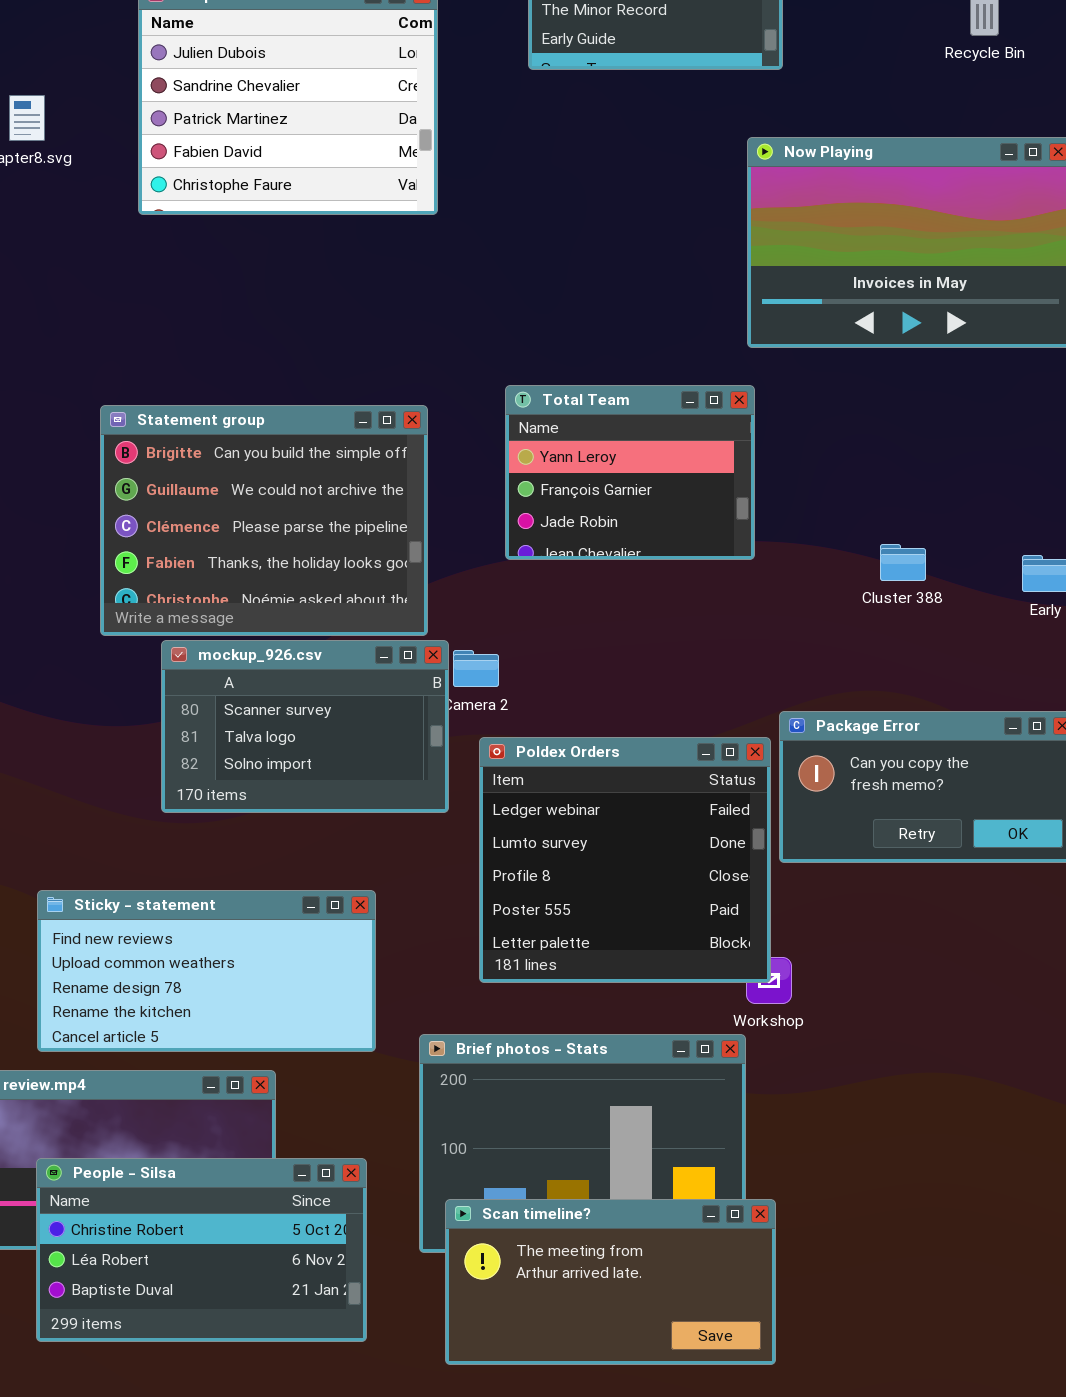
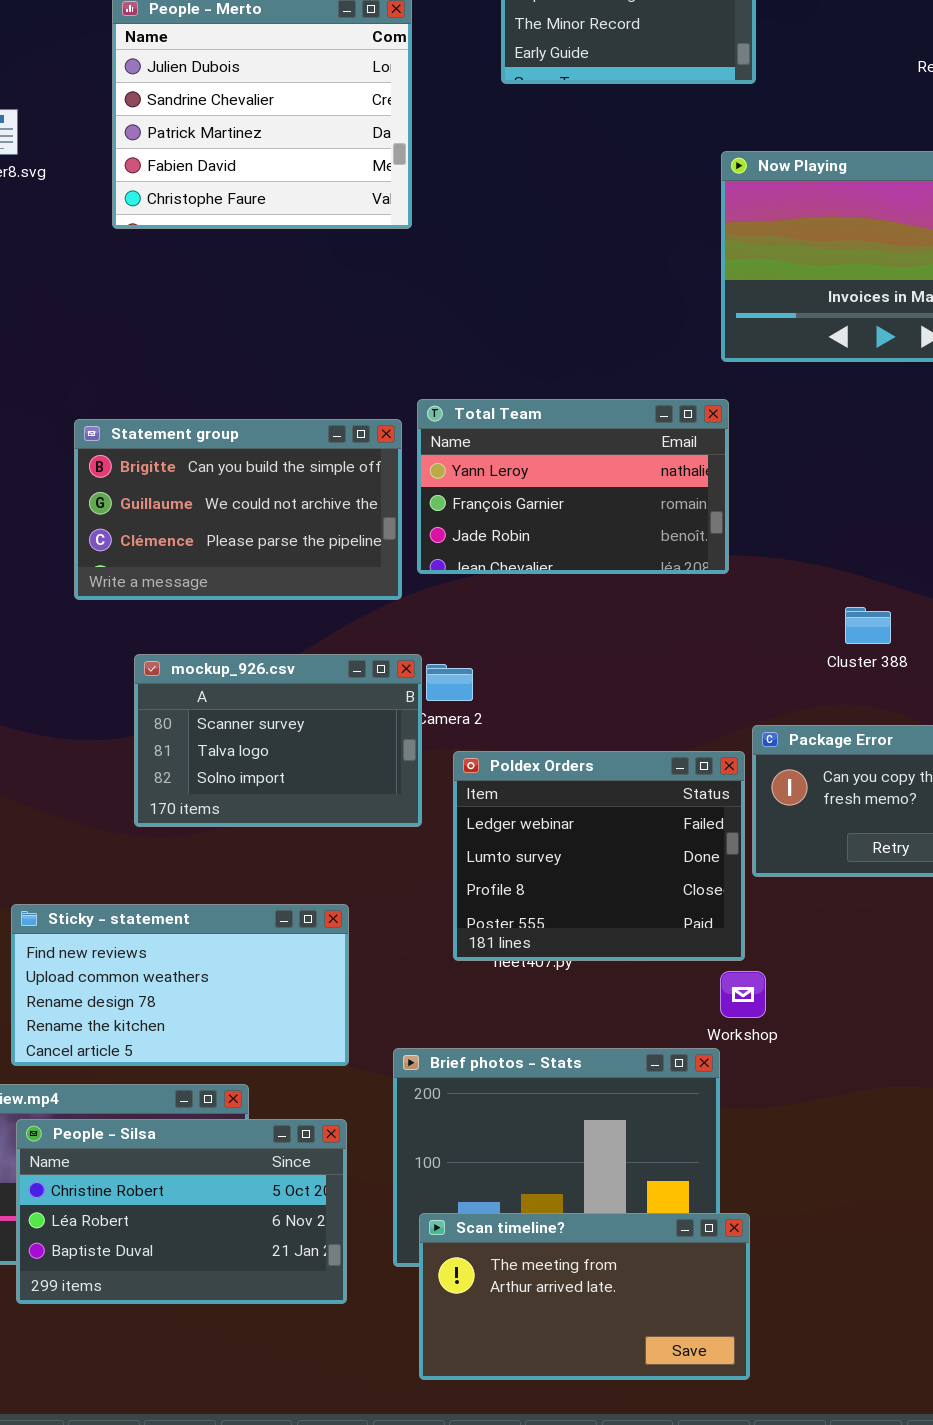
Total Team: [505,385,755,560] -> [417,399,729,574], resized
Statement group: [100,405,428,636] -> [74,419,402,600], resized
Cluster 388: [880,544,926,581] -> [845,607,891,644], moved
Poldex Orders: [479,737,771,983] -> [453,751,745,961], resized
People - Silsa: [36,1158,367,1342] -> [16,1119,347,1304], moved

